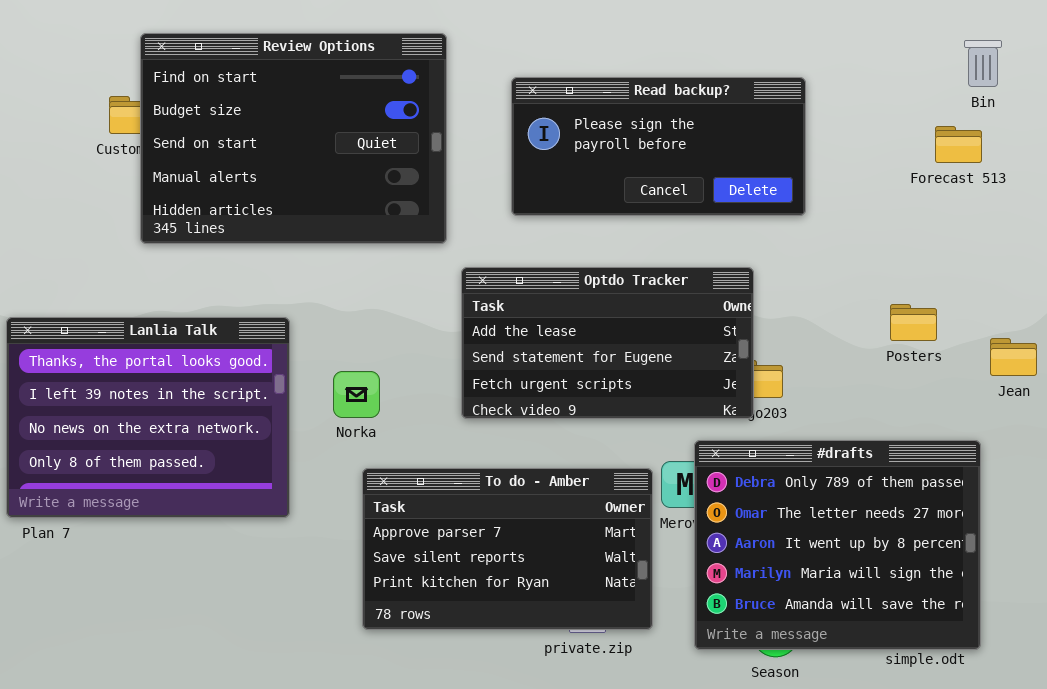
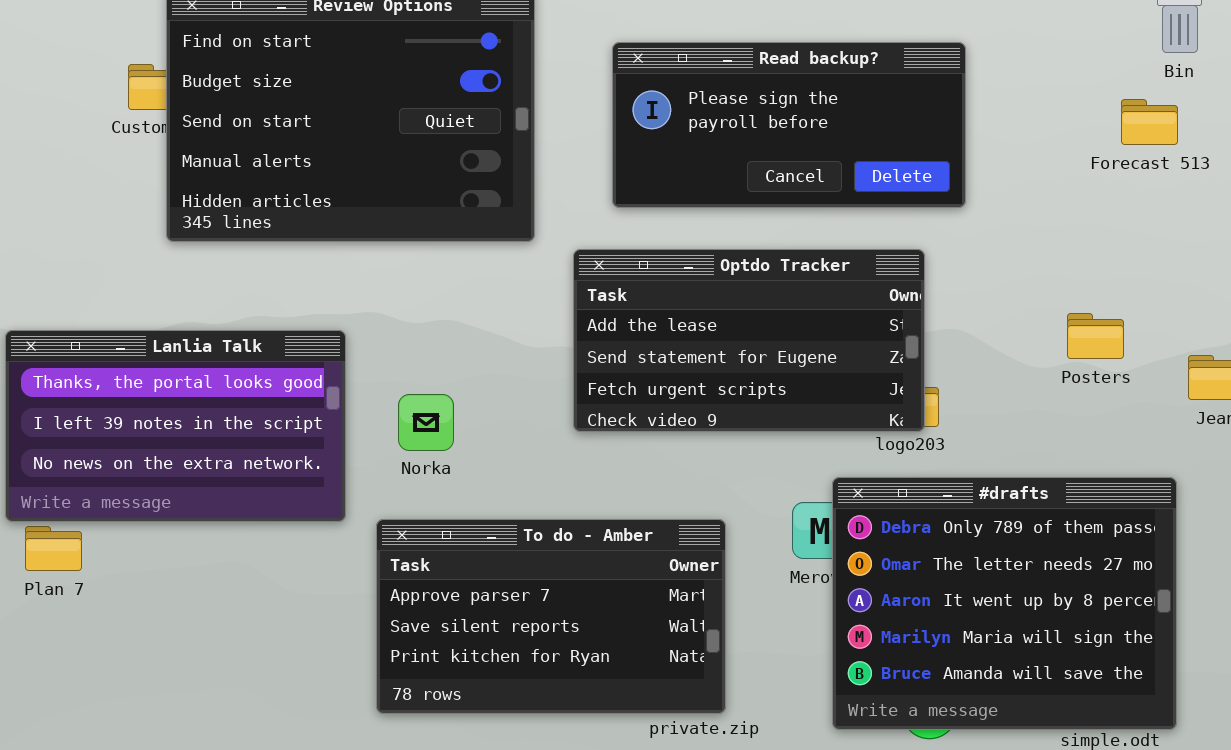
Optdo Tracker: [461,267,754,419] -> [573,249,925,432], moved
Lanlia Talk: [6,317,290,518] -> [5,330,346,522], resized
To do - Amber: [362,468,653,630] -> [376,519,726,714], moved

